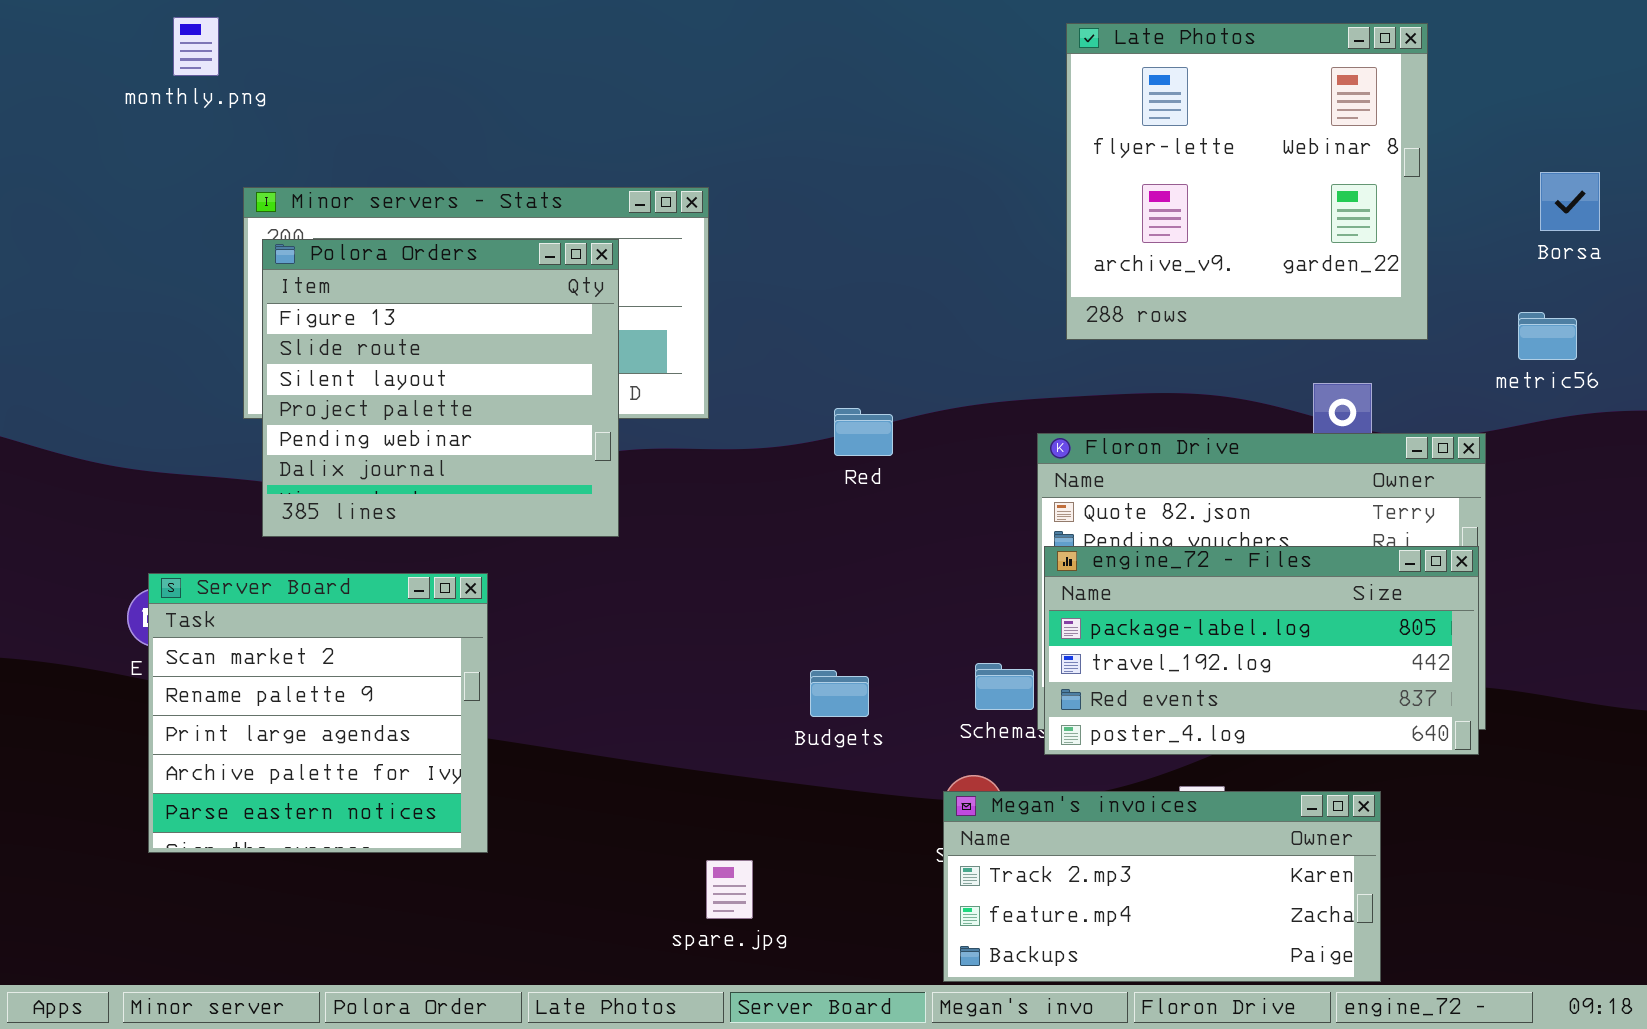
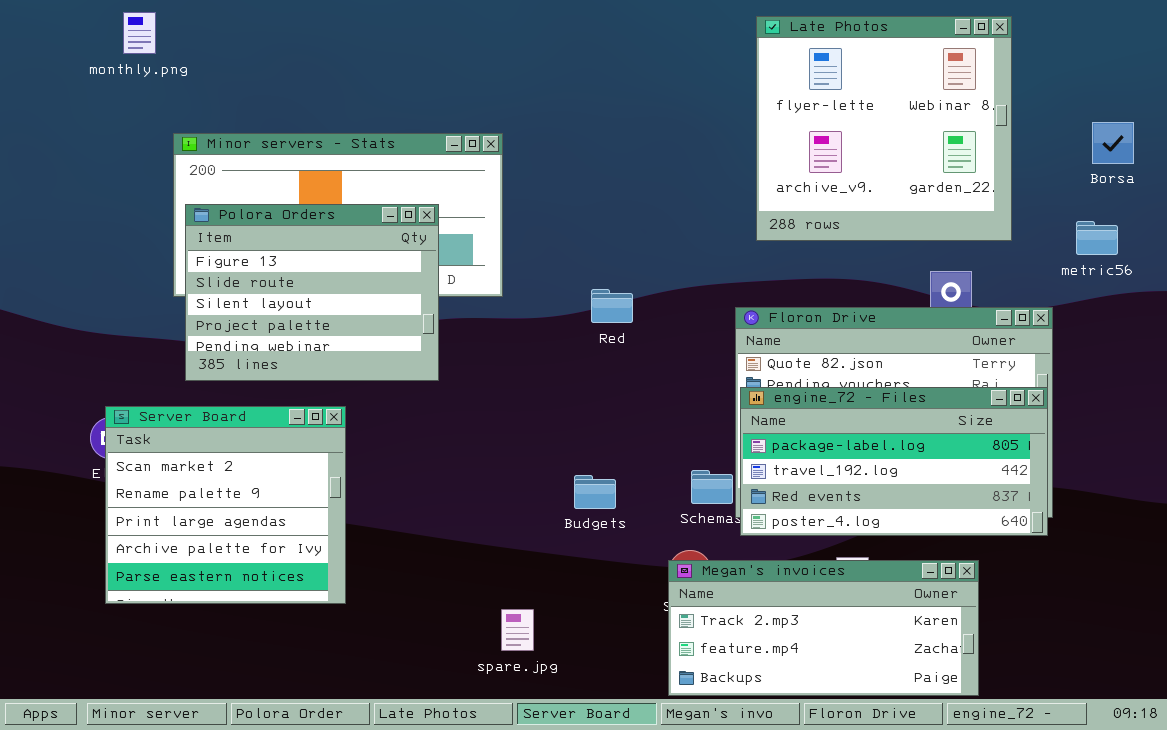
Polora Orders: [262,239,619,537] -> [185,204,439,381], resized

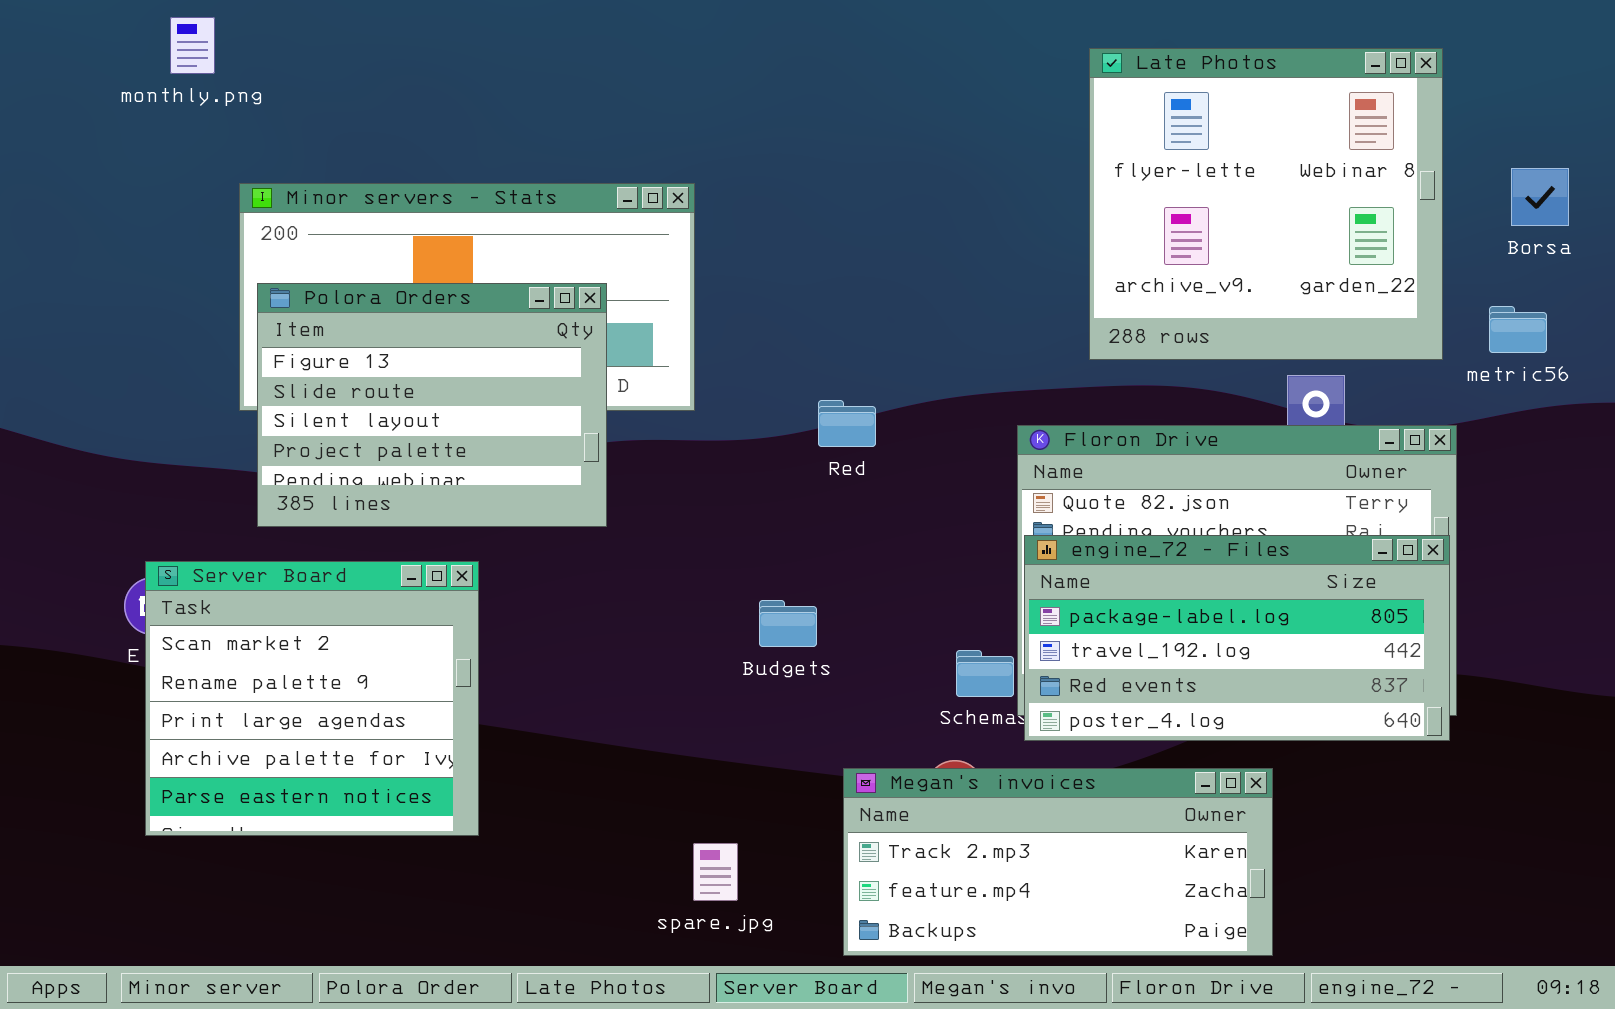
Late Photos: [756,16,1012,241] -> [1089,48,1443,360], moved
Budgets: [574,475,616,509] -> [759,600,817,647], moved
Megan's invoices: [668,560,979,696] -> [843,768,1273,956], moved

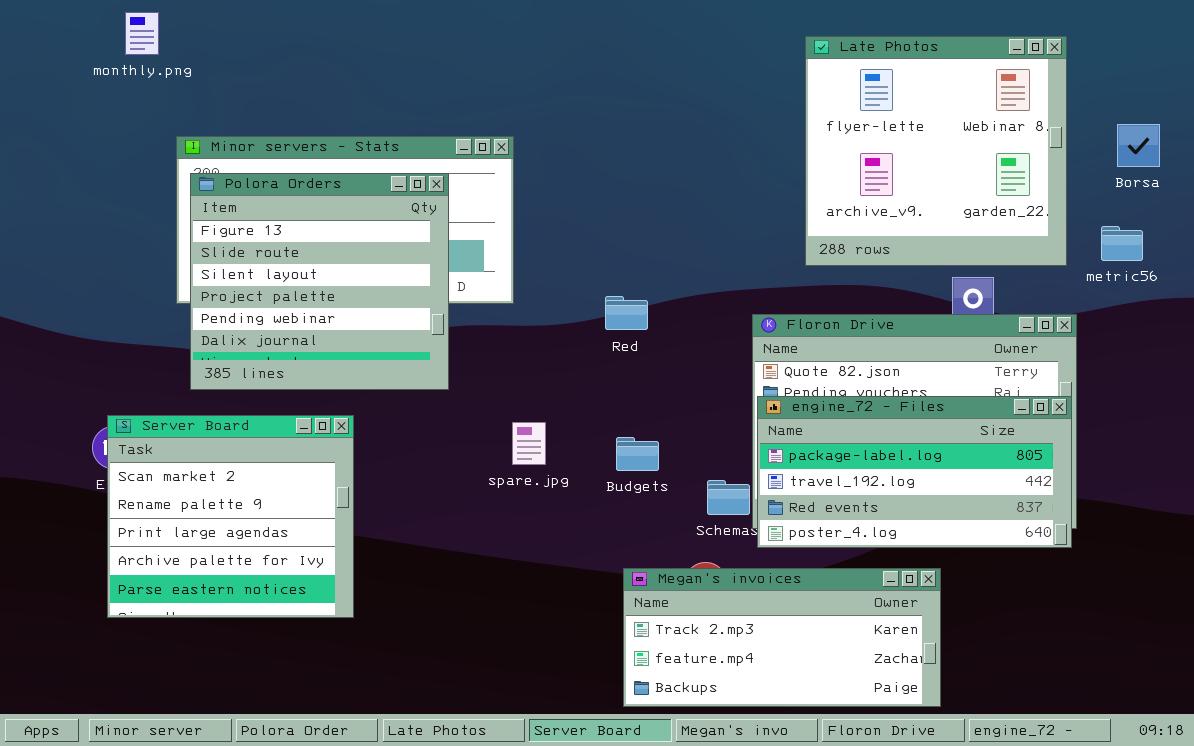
Polora Orders: [257,283,607,527] -> [190,173,449,390], resized
Budgets: [759,600,817,647] -> [616,437,659,471], moved
spare.jpg: [693,843,738,901] -> [512,422,546,465], moved

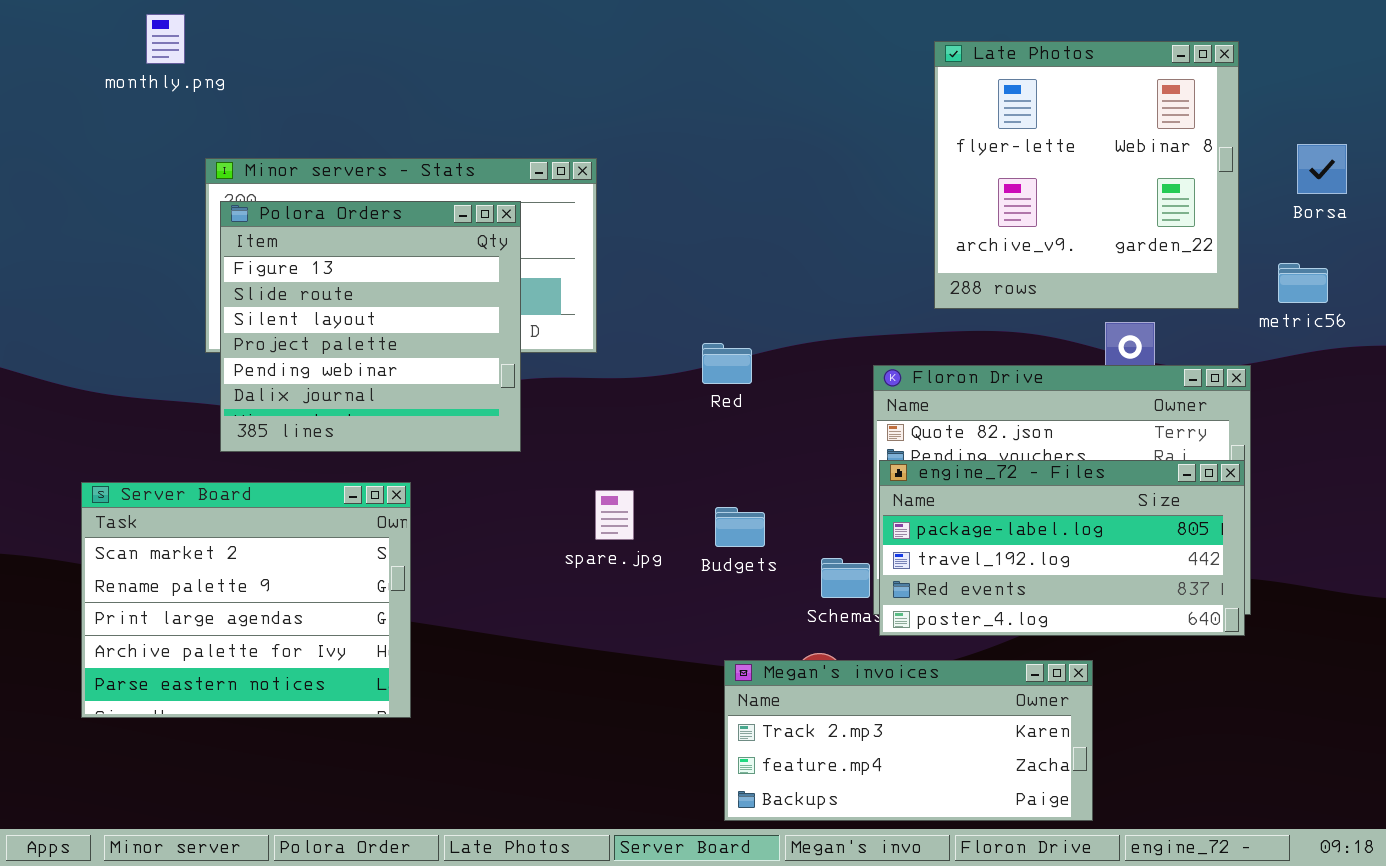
Server Board: [107,415,354,618] -> [81,482,411,718], resized

